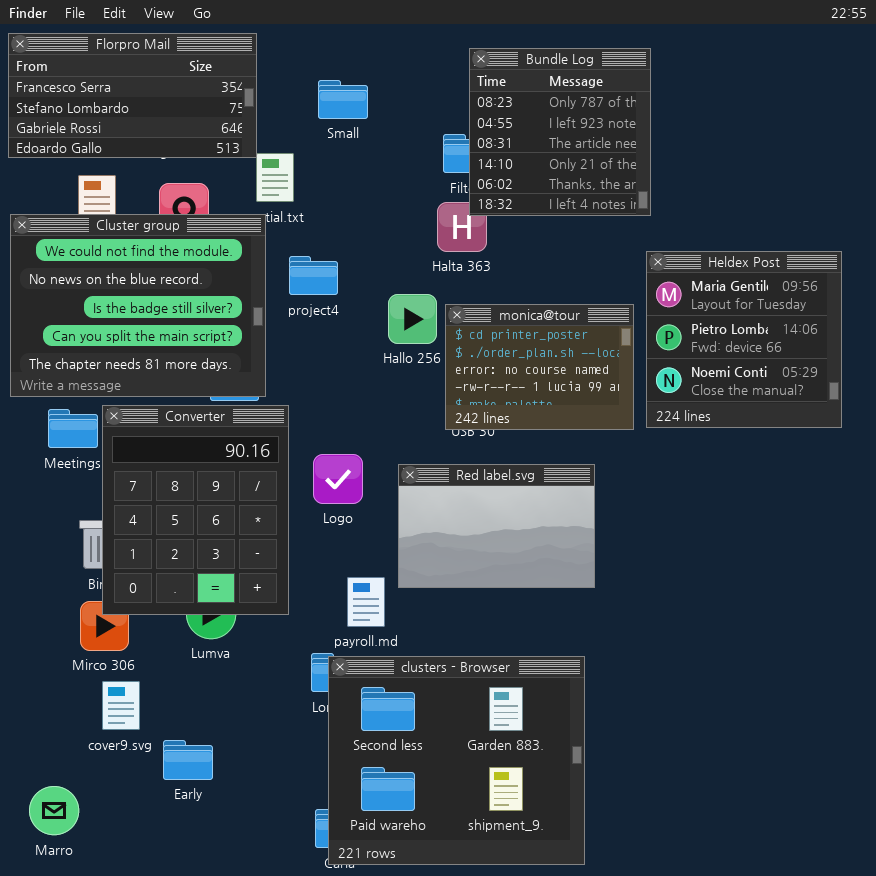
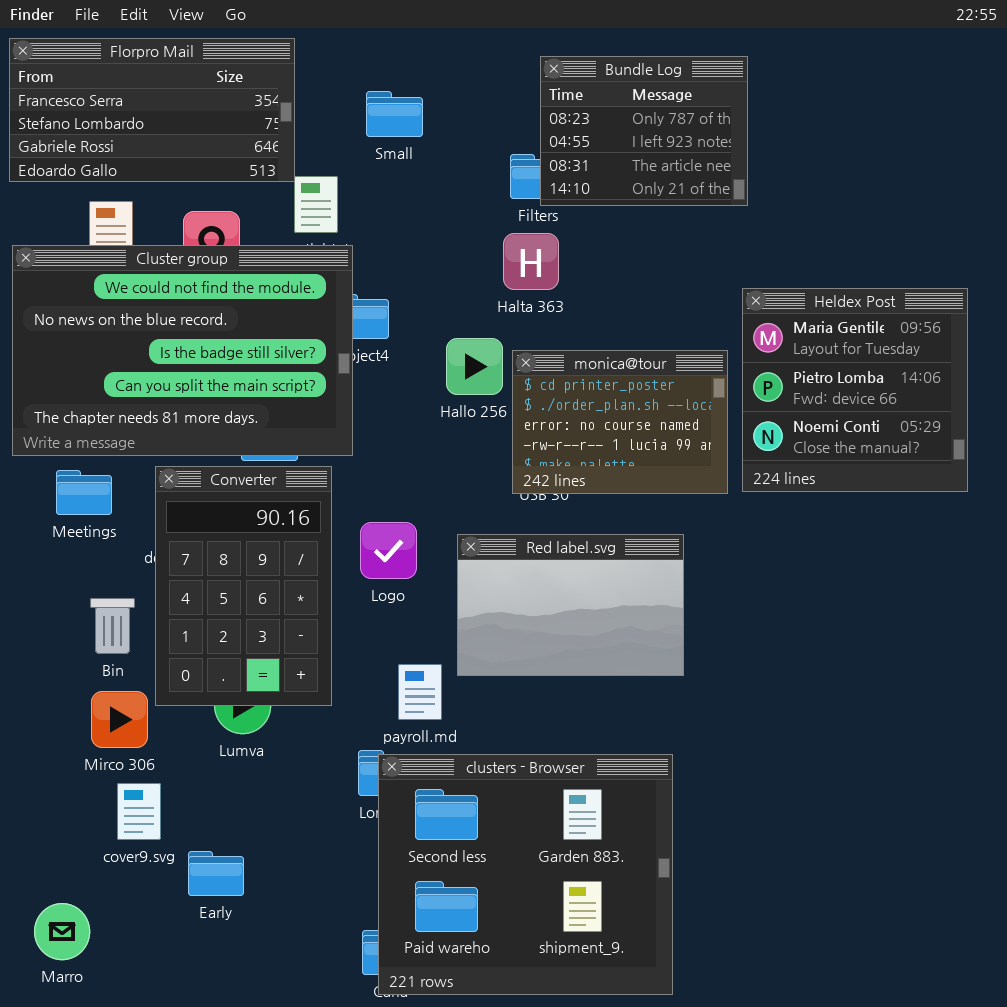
Bundle Log: [469,48,651,216] -> [540,56,748,206], resized
Cluster group: [10,214,266,397] -> [12,245,353,456], resized
Converter: [102,405,289,615] -> [155,466,332,706], resized

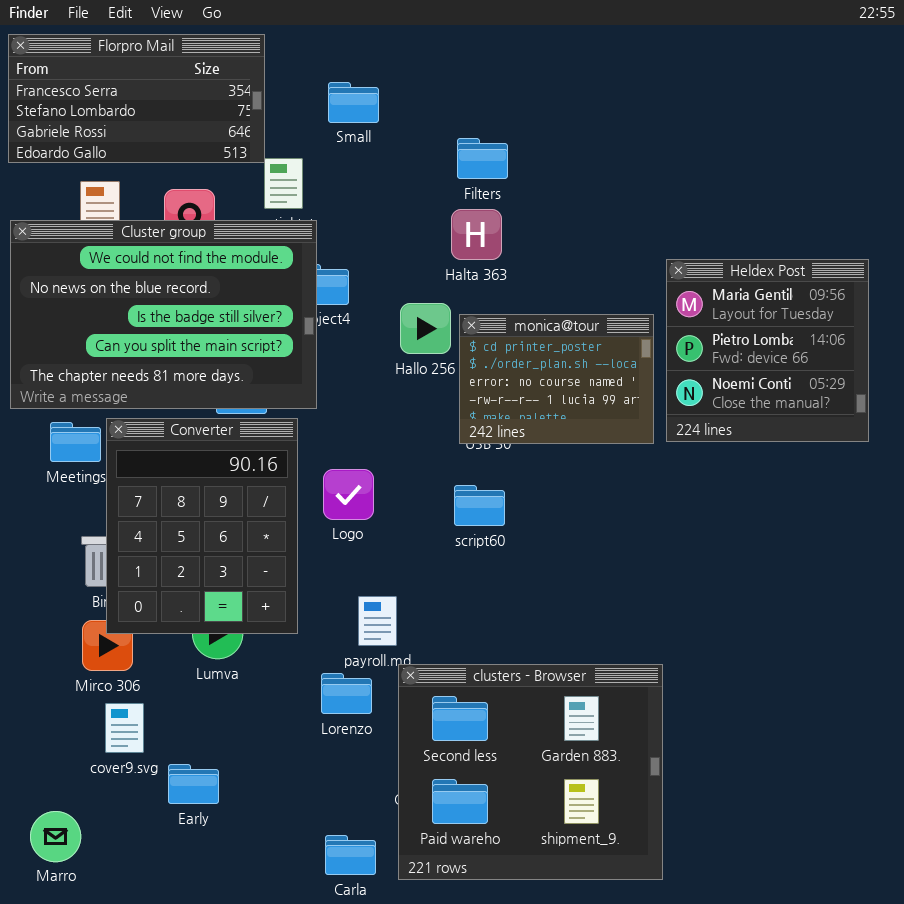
Bundle Log: [540,56,748,206] -> none, closed
Converter: [155,466,332,706] -> [106,418,298,634], resized
Red label.svg: [457,534,684,676] -> none, closed
clusters - Browser: [378,754,673,995] -> [398,664,663,880], moved

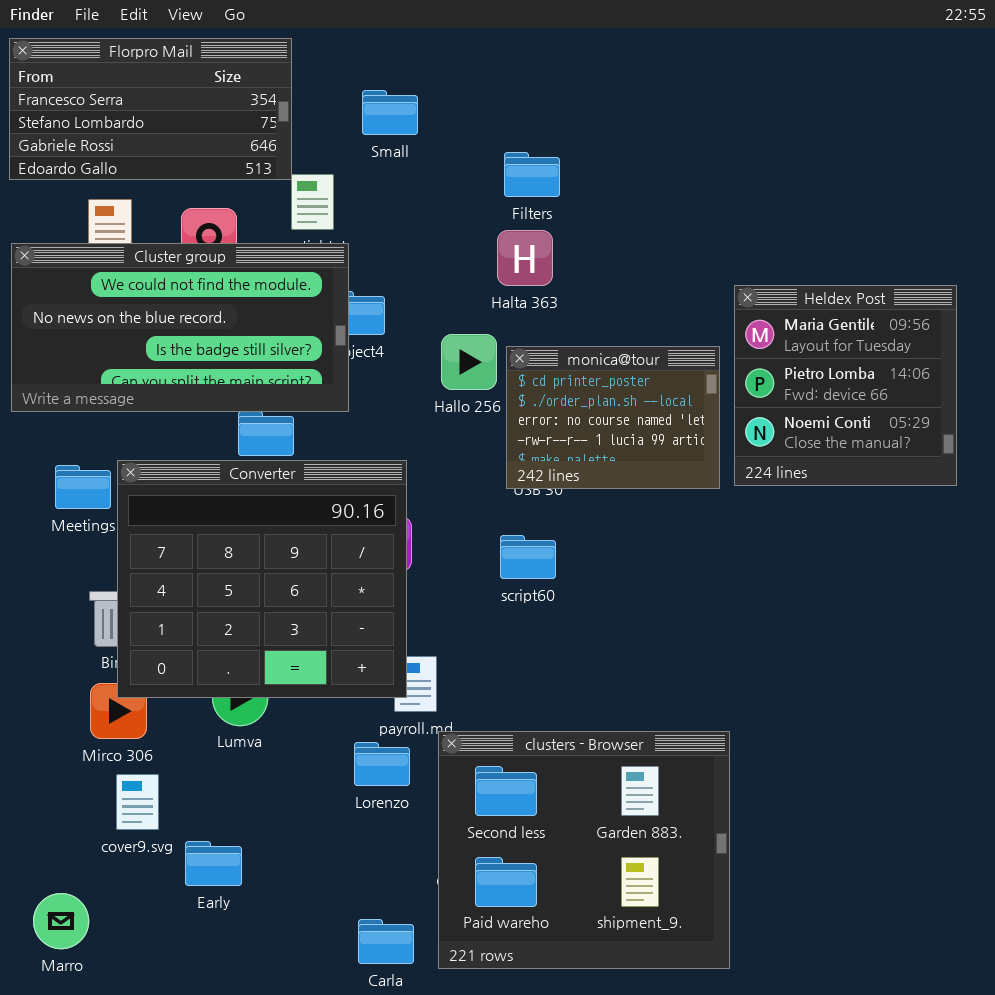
Cluster group: [10,220,317,409] -> [11,243,349,412], resized
Converter: [106,418,298,634] -> [117,460,407,698], resized

